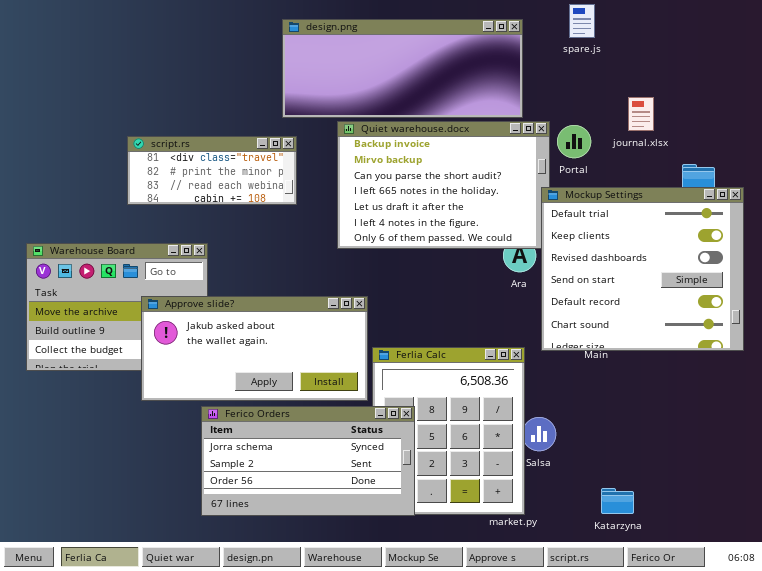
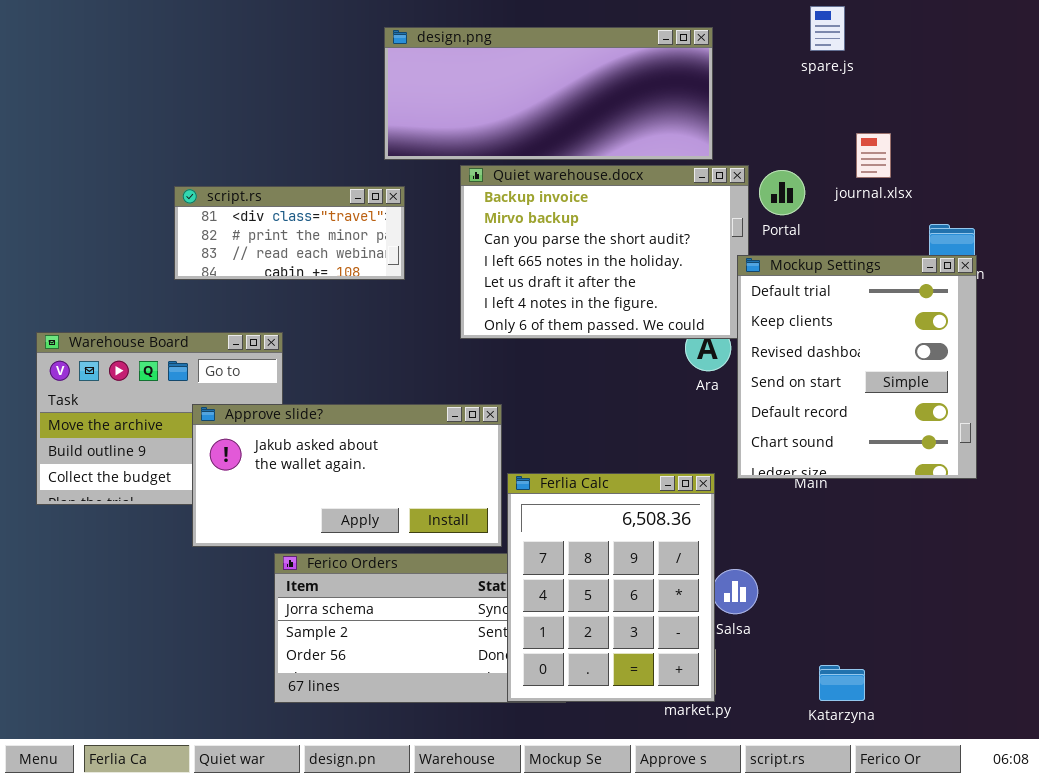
spare.js: [569,4,595,38] -> [810,6,845,51], moved
Mockup Settings: [541,187,744,351] -> [737,255,977,479], resized
Ferlia Calc: [372,347,525,515] -> [507,473,715,702], raised

